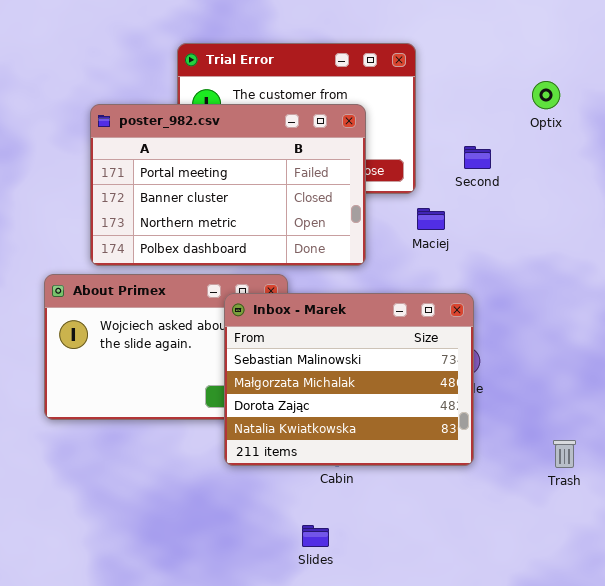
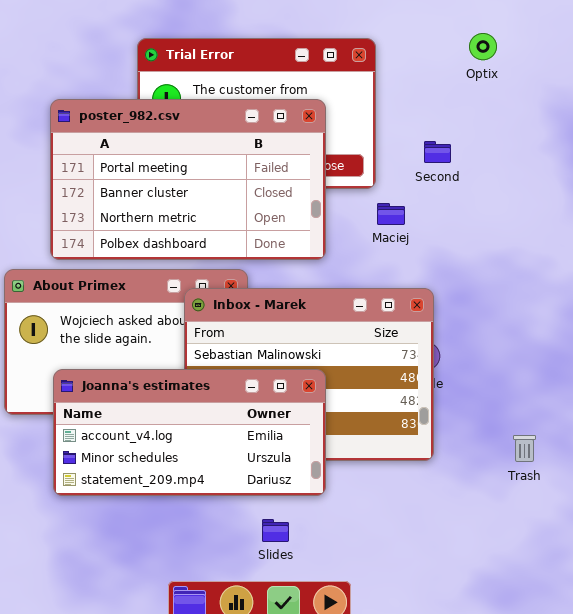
Optix: [532,81,560,109] -> [469,33,497,60], moved
Joanna's estimates: none -> [53,369,326,496], opened

